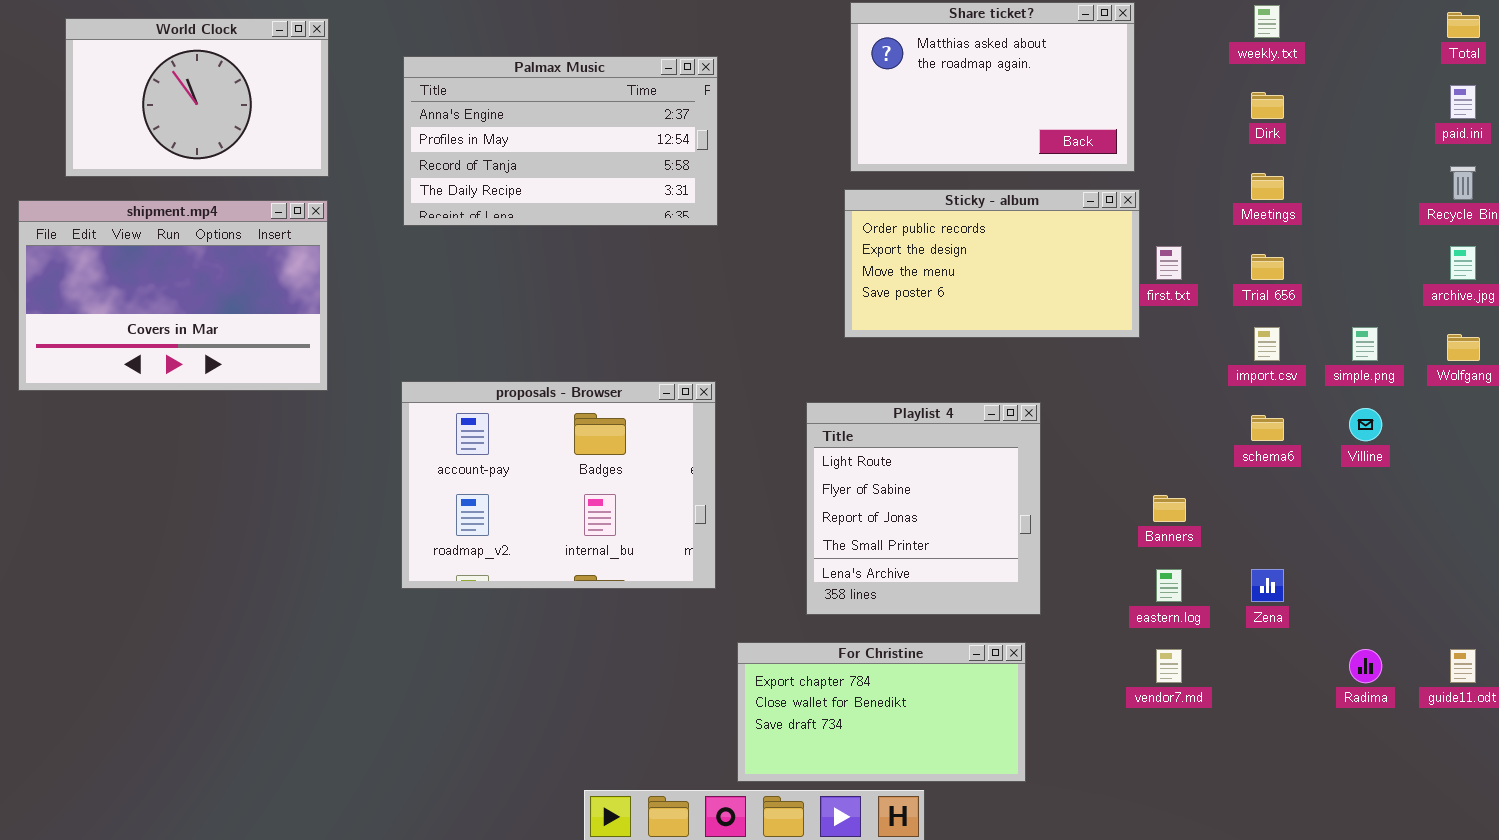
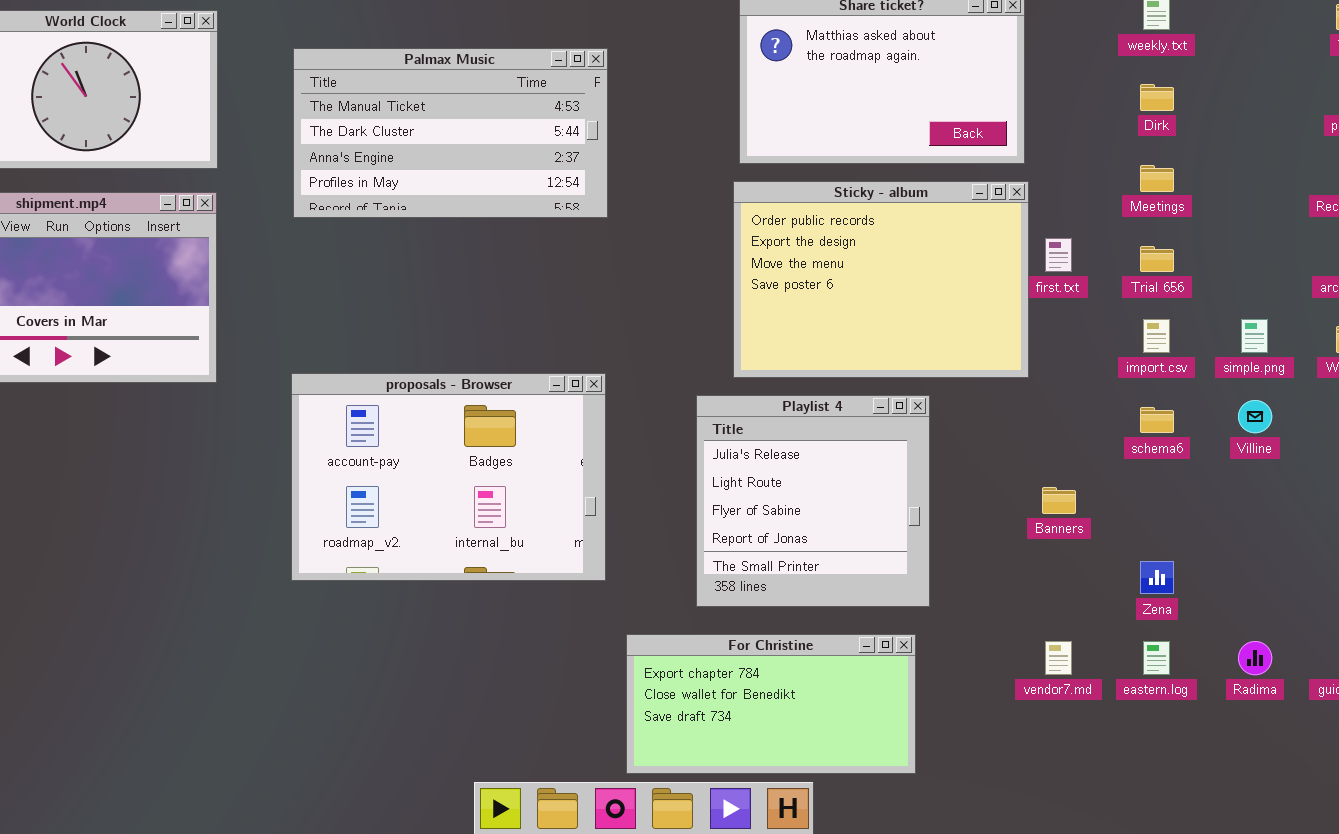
Palmax Music: [403,56,718,226] -> [293,48,608,218], scrolled up 2 rows
Sticky - album: [844,189,1140,338] -> [733,181,1029,378], resized
Playlist 4: [806,402,1041,615] -> [696,395,930,607], scrolled up 1 row
eastern.log: [1156,569,1182,602] -> [1143,641,1170,675], moved

